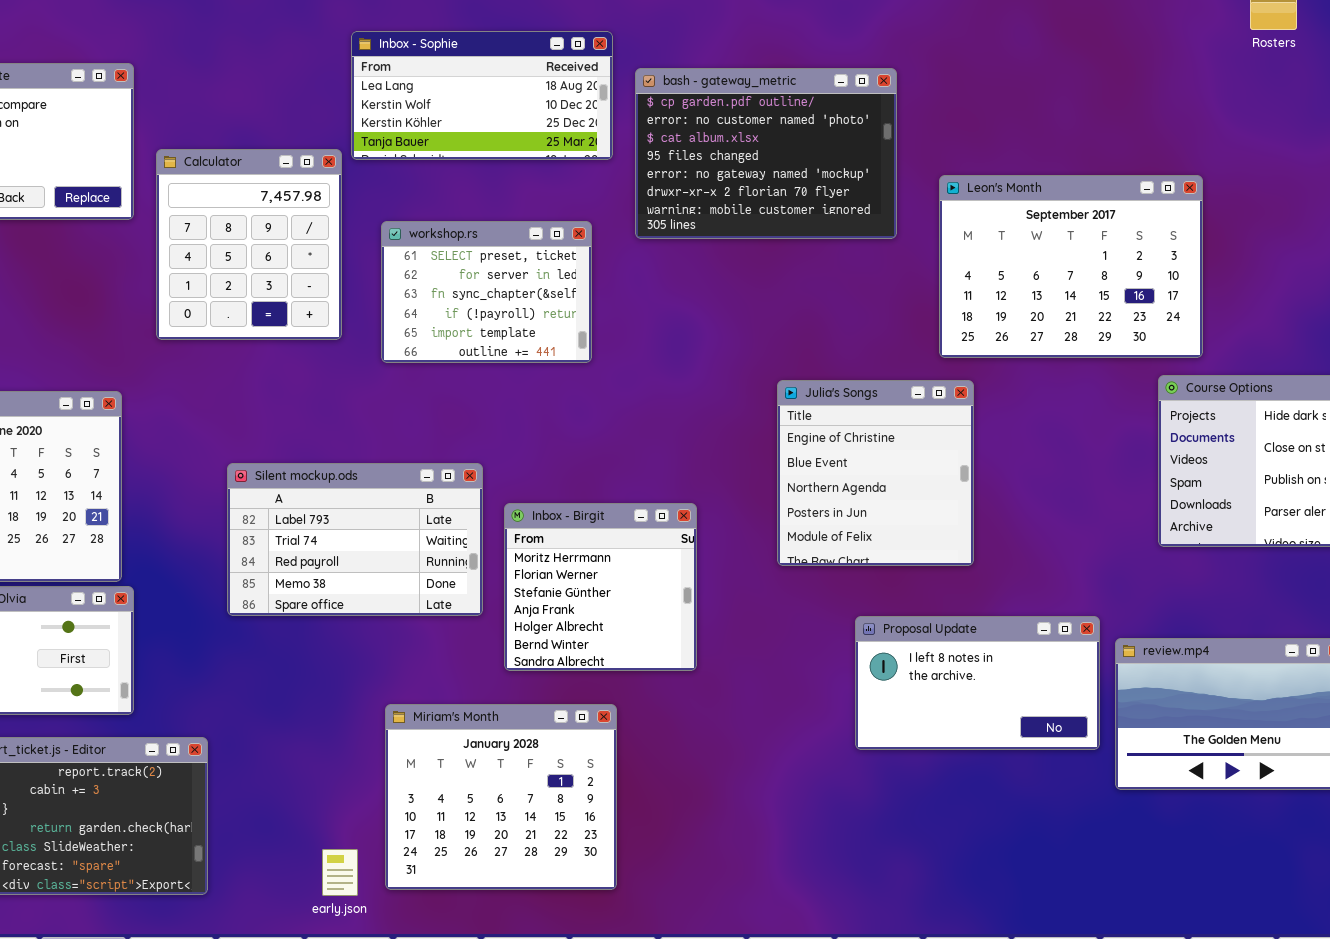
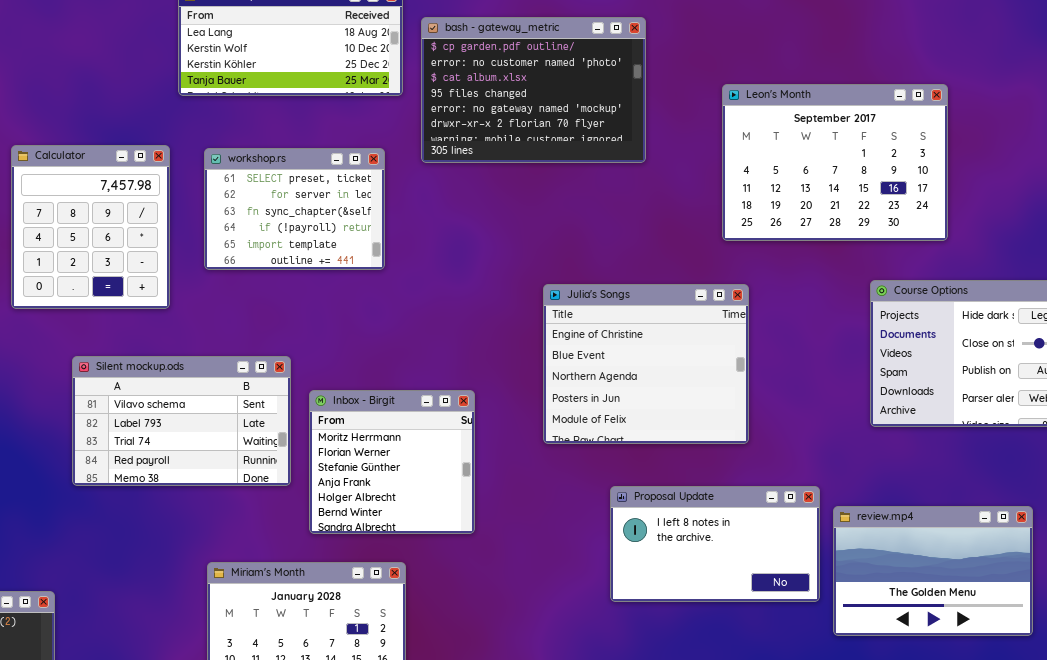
Calculator: [156,149,342,340] -> [11,145,170,309], moved
Leon's Month: [939,175,1203,358] -> [722,84,948,241], moved
Julia's Songs: [777,380,974,566] -> [543,284,749,444], resized
Silent mockup.ods: [227,463,483,616] -> [72,356,291,486], scrolled up 1 row

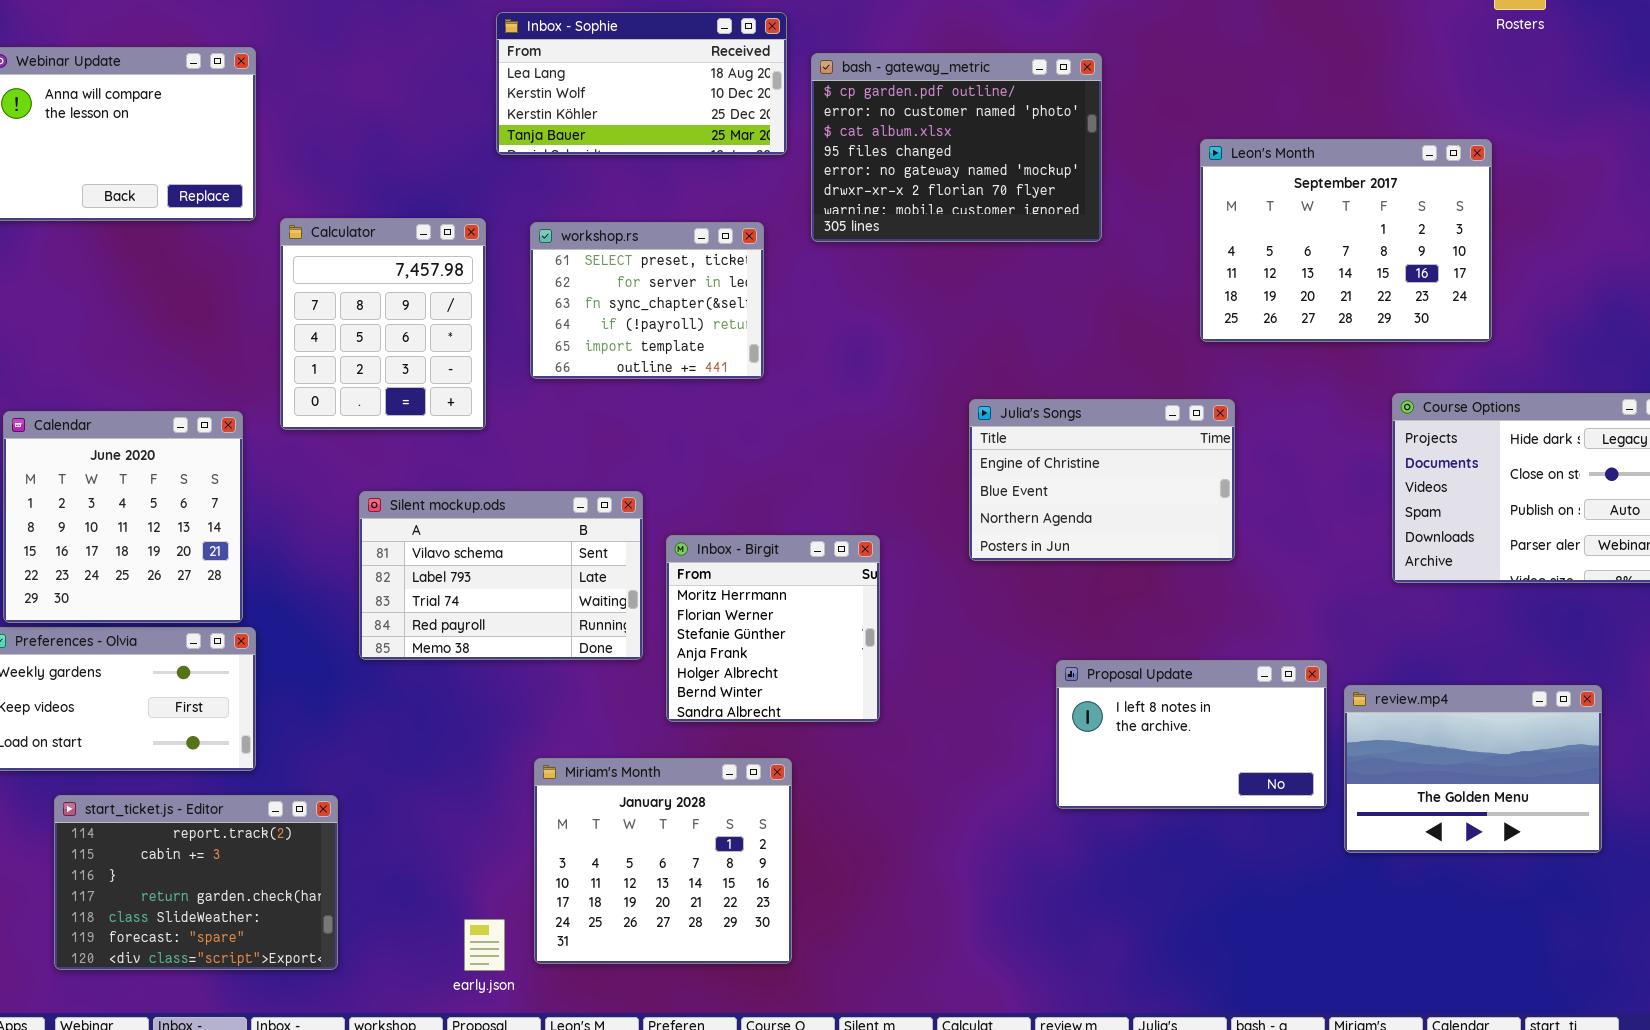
Julia's Songs: [543,284,749,444] -> [969,399,1235,561], resized

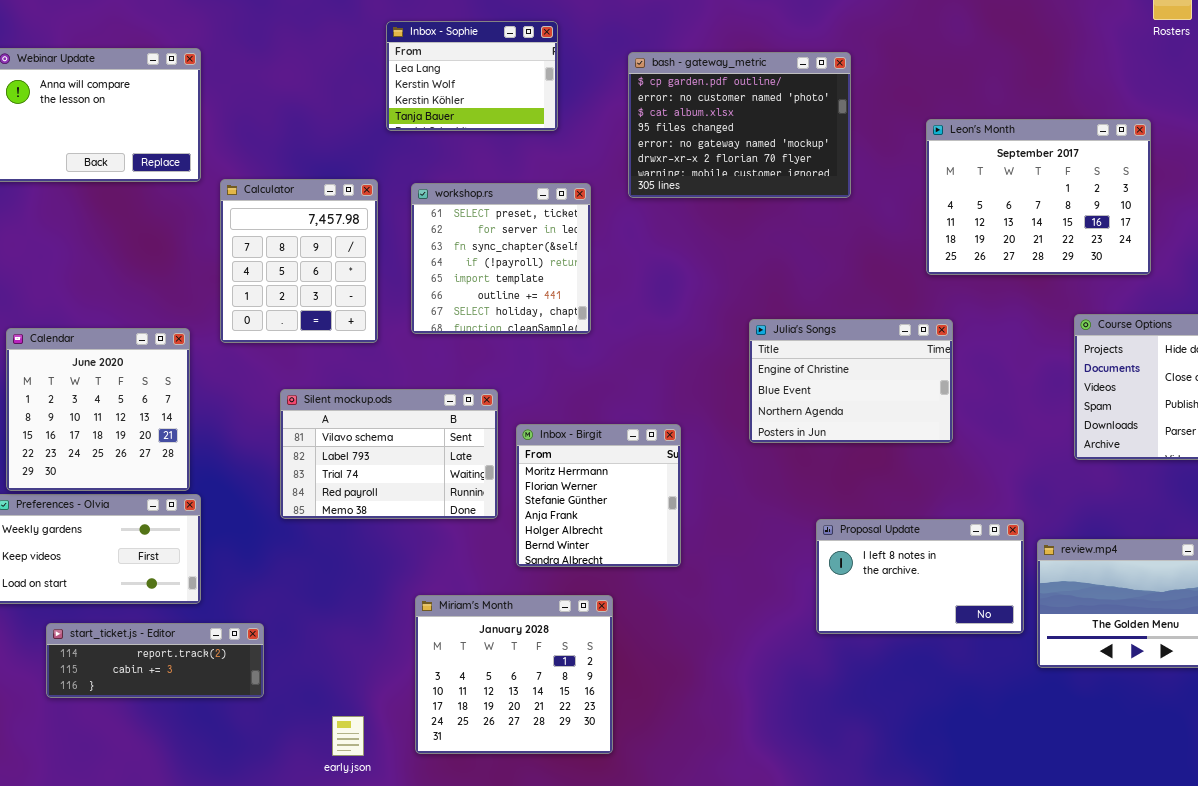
Inbox - Sophie: [496,12,787,155] -> [386,21,558,131], resized
workshop.rs: [530,222,764,379] -> [411,183,591,334], resized
start_ticket.js - Editor: [54,795,338,970] -> [46,623,264,698], resized
early.json: [464,919,505,971] -> [332,716,364,756], moved

